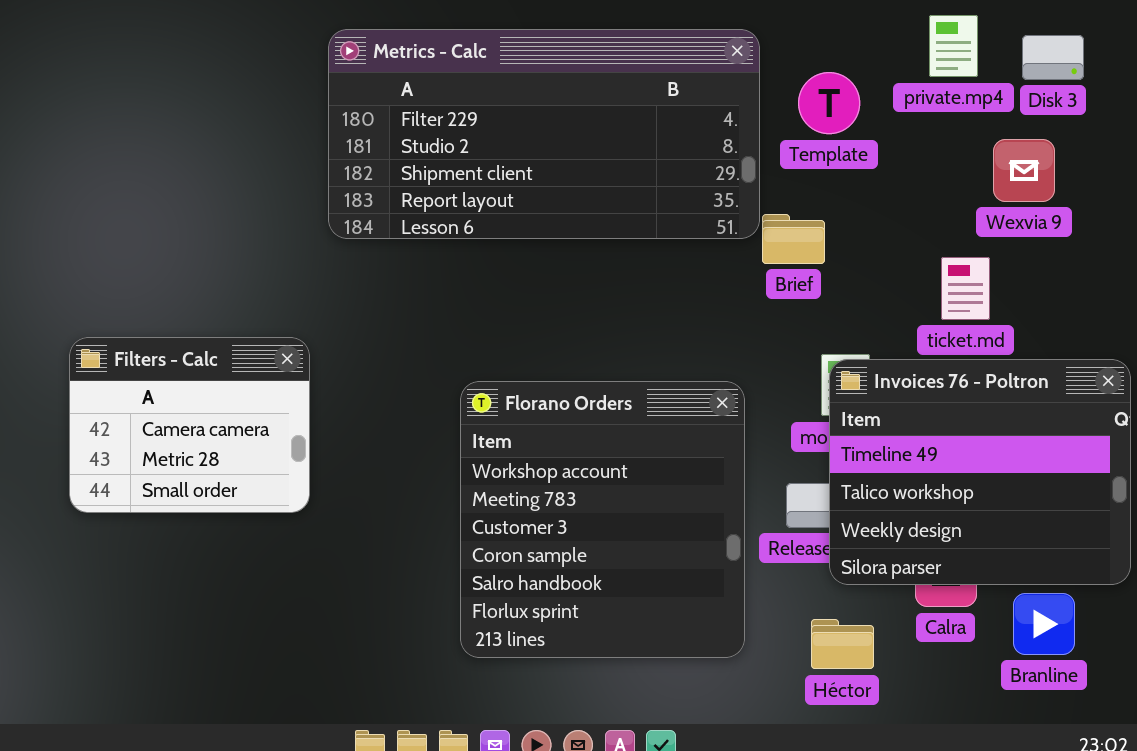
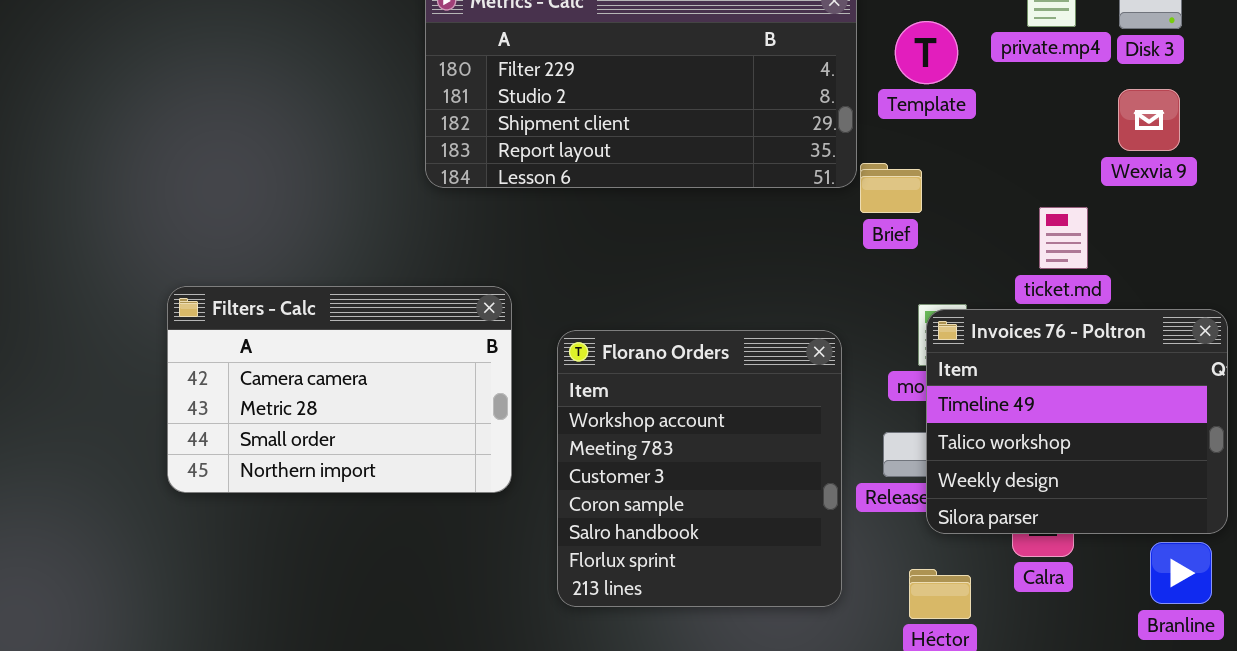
Wexvia 9: [993,139,1055,202] -> [1118,89,1180,151], moved
Filters - Calc: [69,337,310,513] -> [167,286,512,493], resized
Branline: [1013,593,1075,655] -> [1150,542,1212,604], moved

